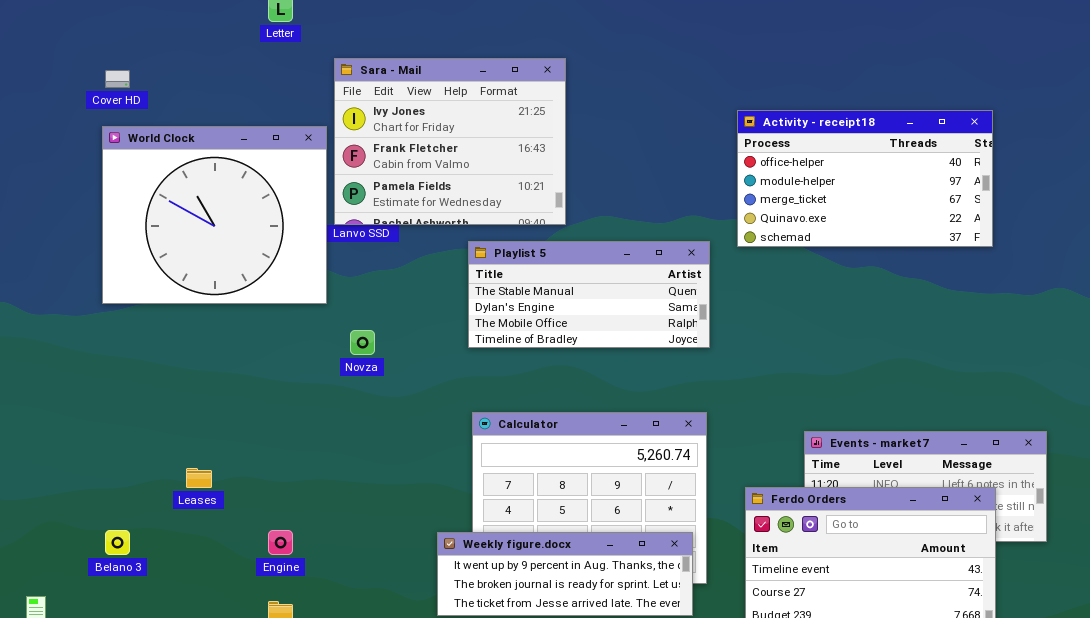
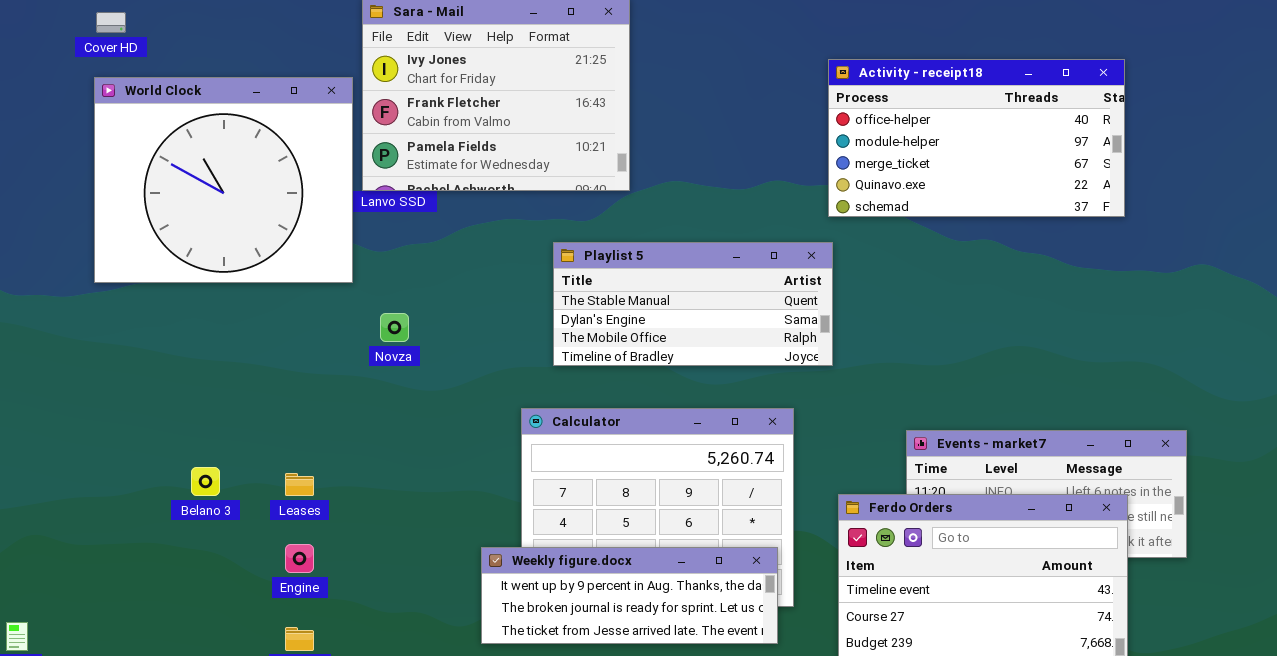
Playlist 5: [468,241,710,348] -> [553,242,833,366], moved
Leases: [186,468,212,488] -> [285,473,314,496], moved
Belano 3: [105,530,130,555] -> [191,467,220,496], moved

